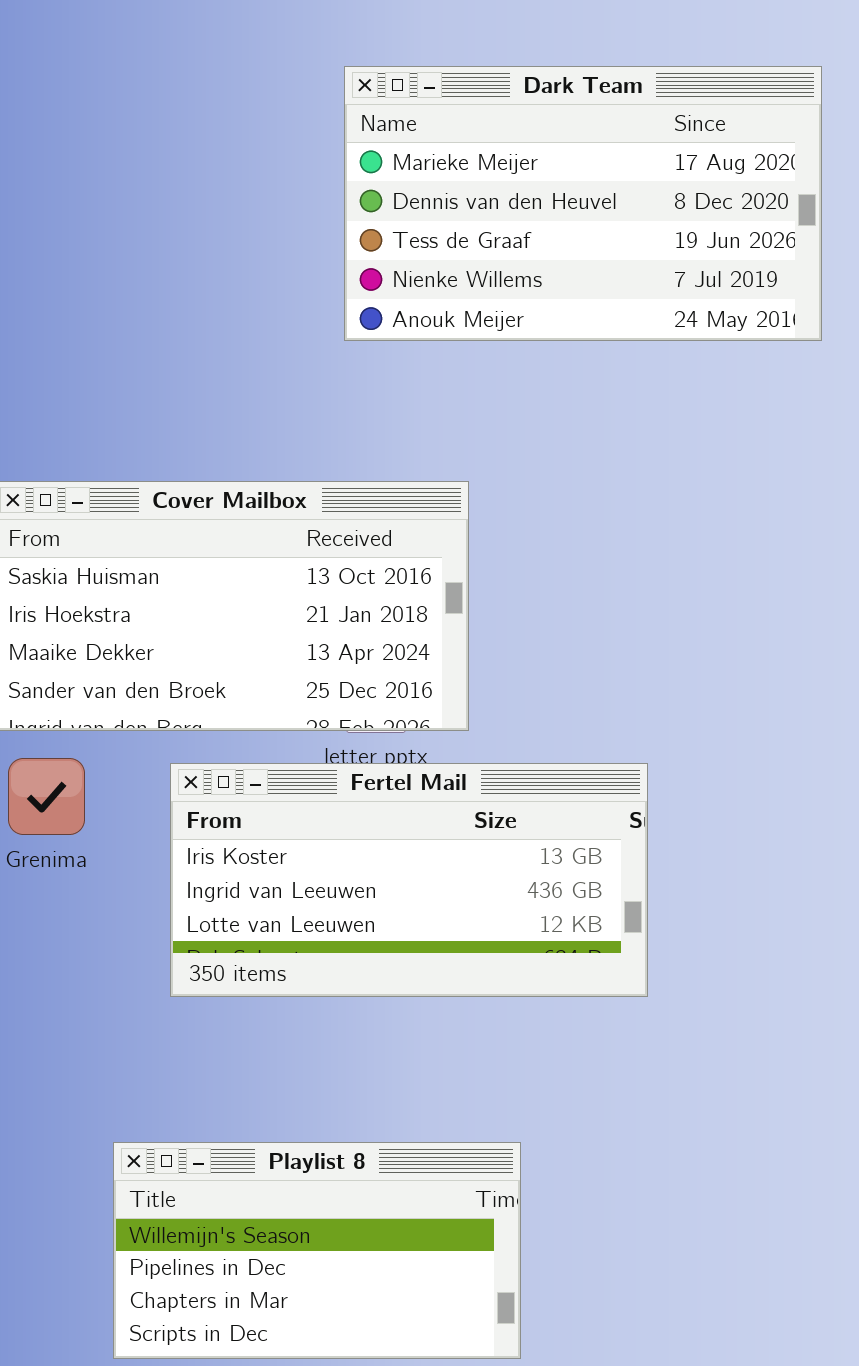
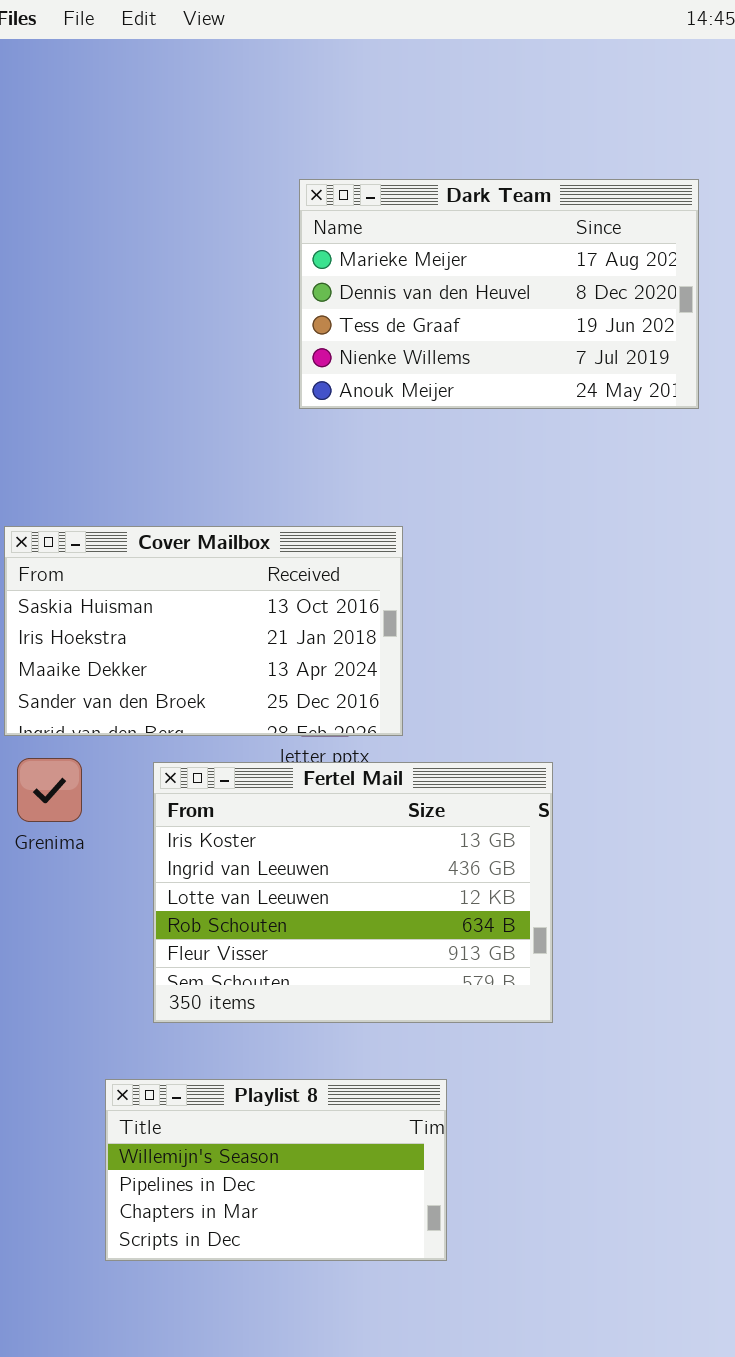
Fertel Mail: [170,763,648,997] -> [153,762,553,1023], resized

